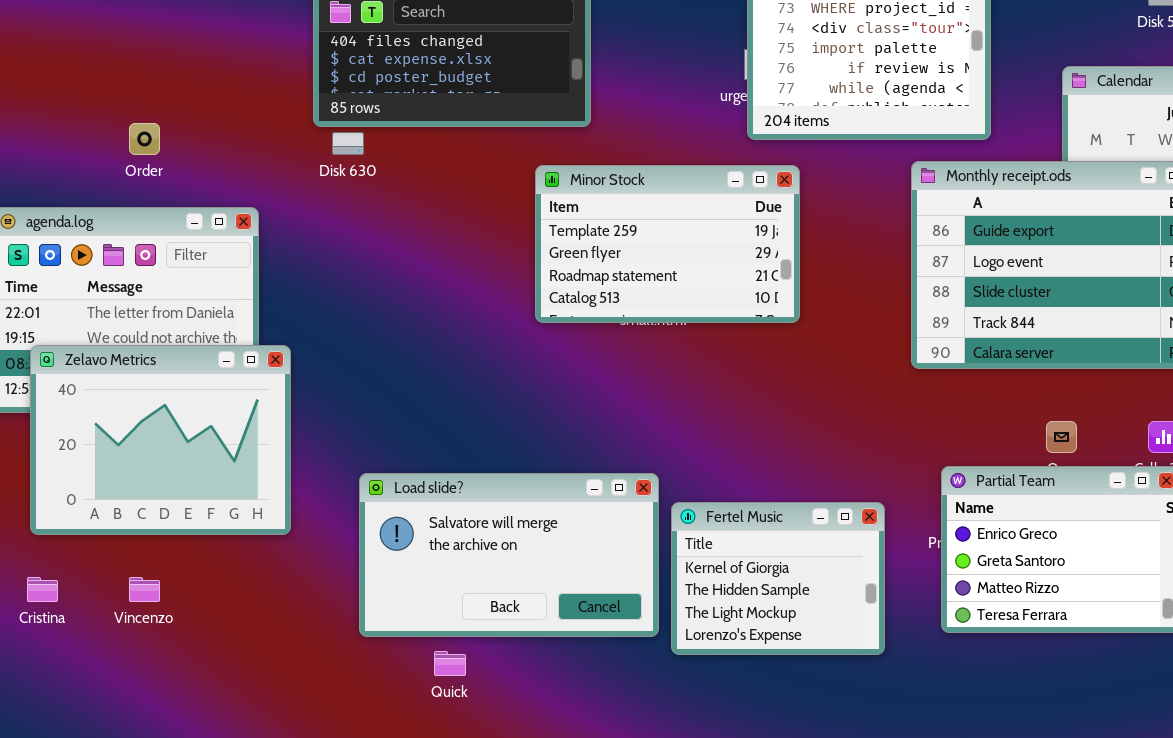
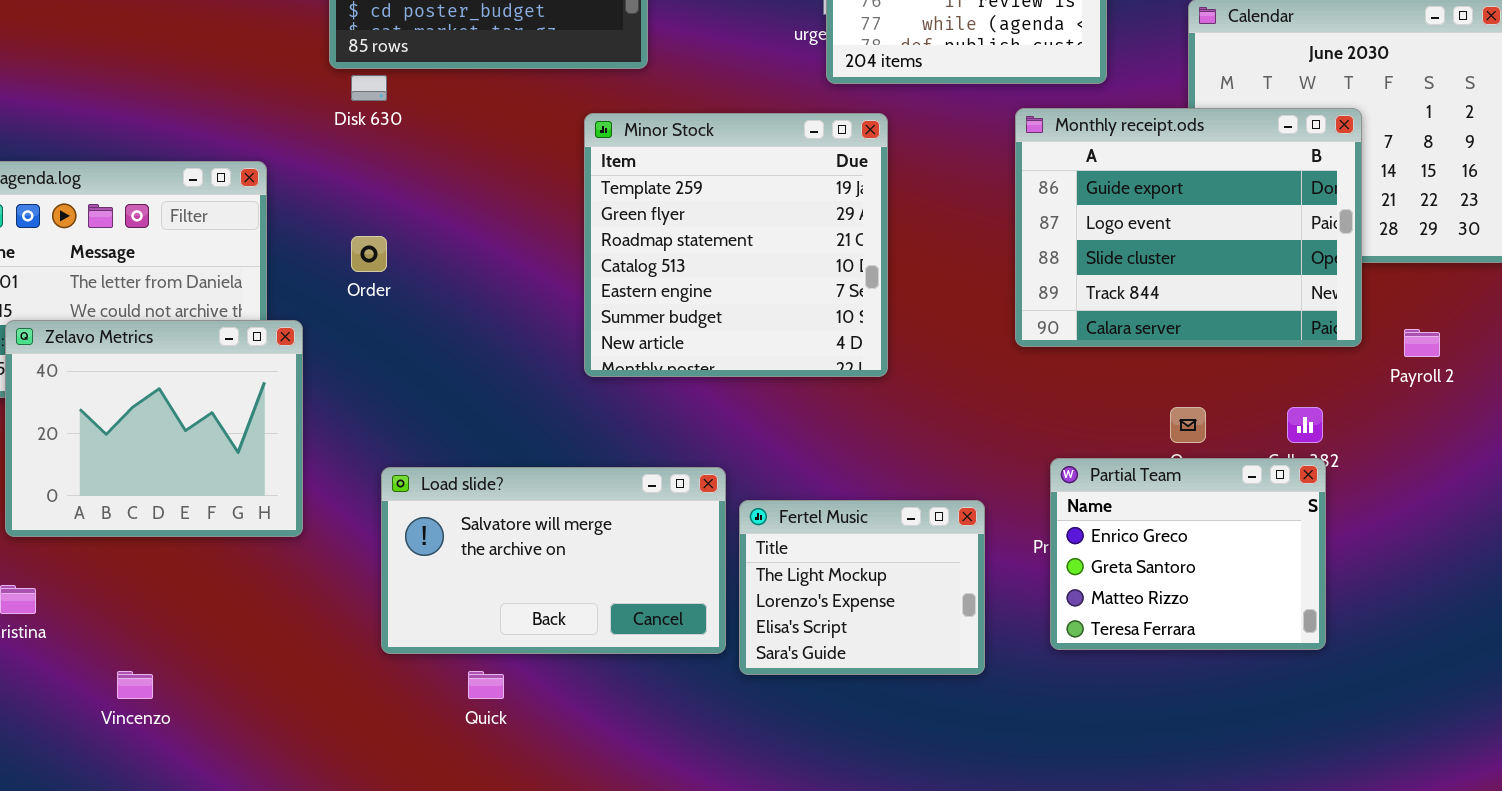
Order: [129,123,160,155] -> [351,236,387,272], moved
Minor Stock: [535,165,800,323] -> [584,113,888,377], resized
Fertel Music: [671,502,885,655] -> [739,500,985,675], scrolled down 2 rows
Vincenzo: [129,577,160,602] -> [117,671,153,699], moved

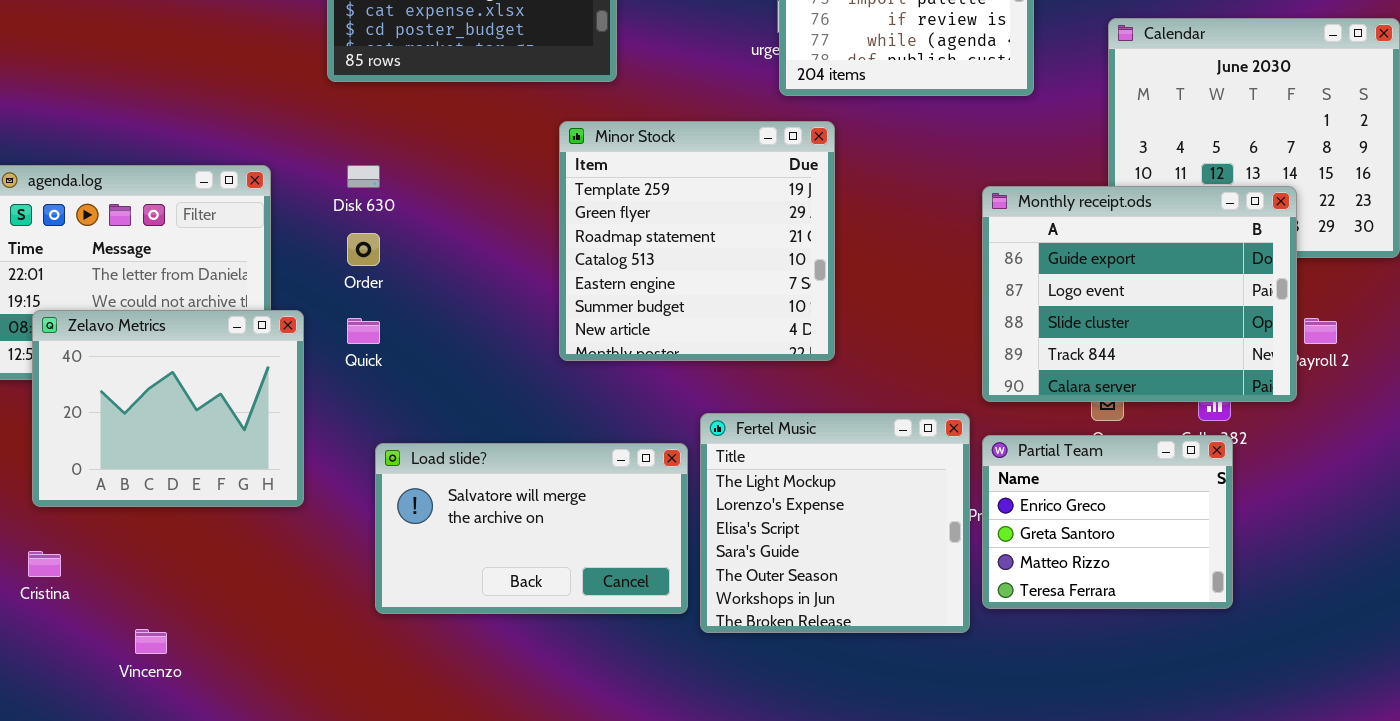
Disk 630: [351,75,387,101] -> [347,165,380,188], moved
Monthly receipt.ods: [1015,108,1362,347] -> [982,186,1297,402], moved
Fertel Music: [739,500,985,675] -> [700,413,970,633], resized
Quick: [468,671,504,699] -> [347,318,380,344], moved

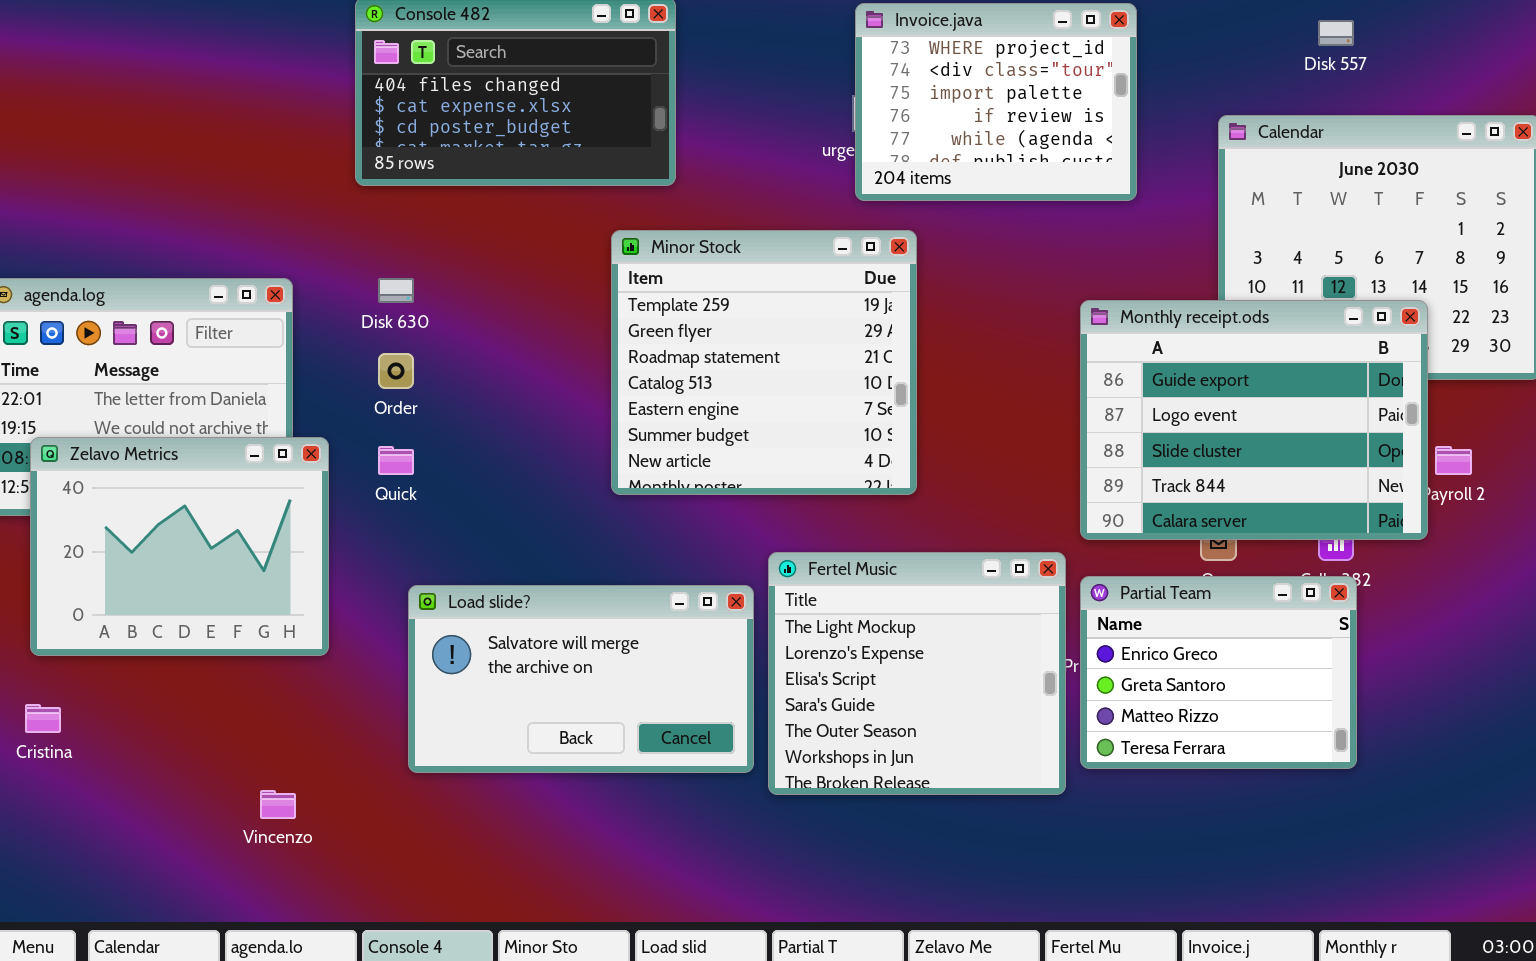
Vincenzo: [135,629,167,654] -> [260,790,296,819], moved

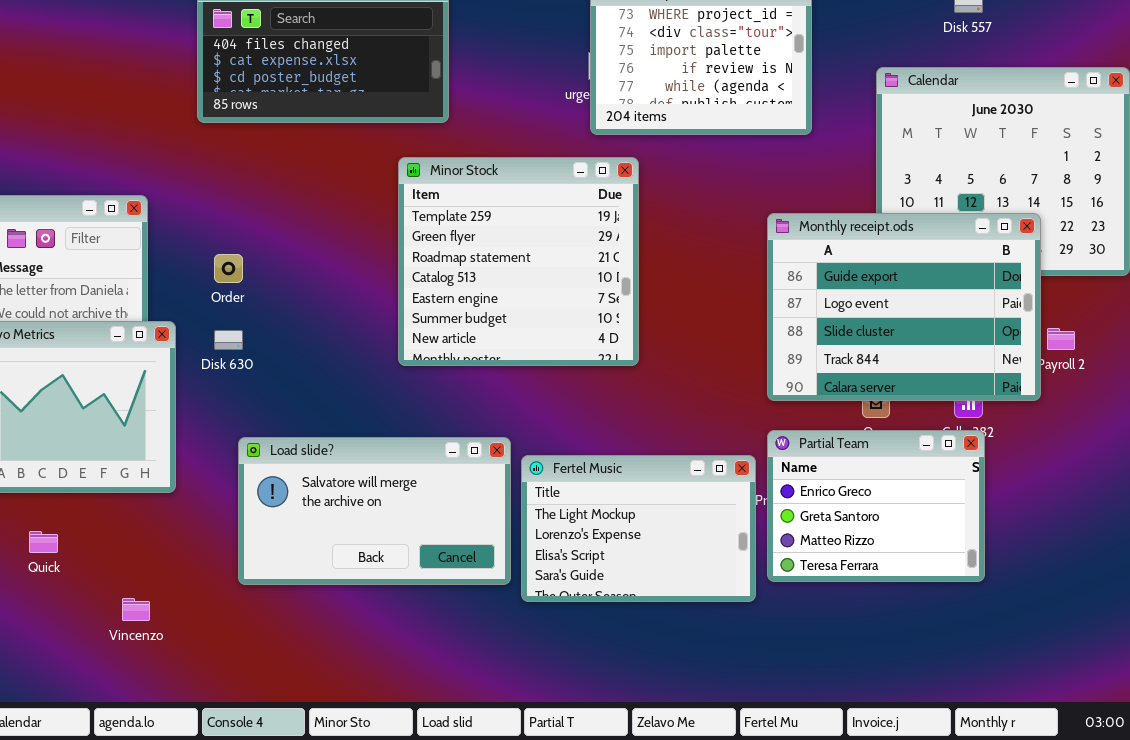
Disk 630: [378,278,414,303] -> [214,330,243,350], moved
Quick: [378,446,414,475] -> [29,531,58,553], moved
Fertel Music: [768,552,1066,795] -> [521,455,756,602], resized

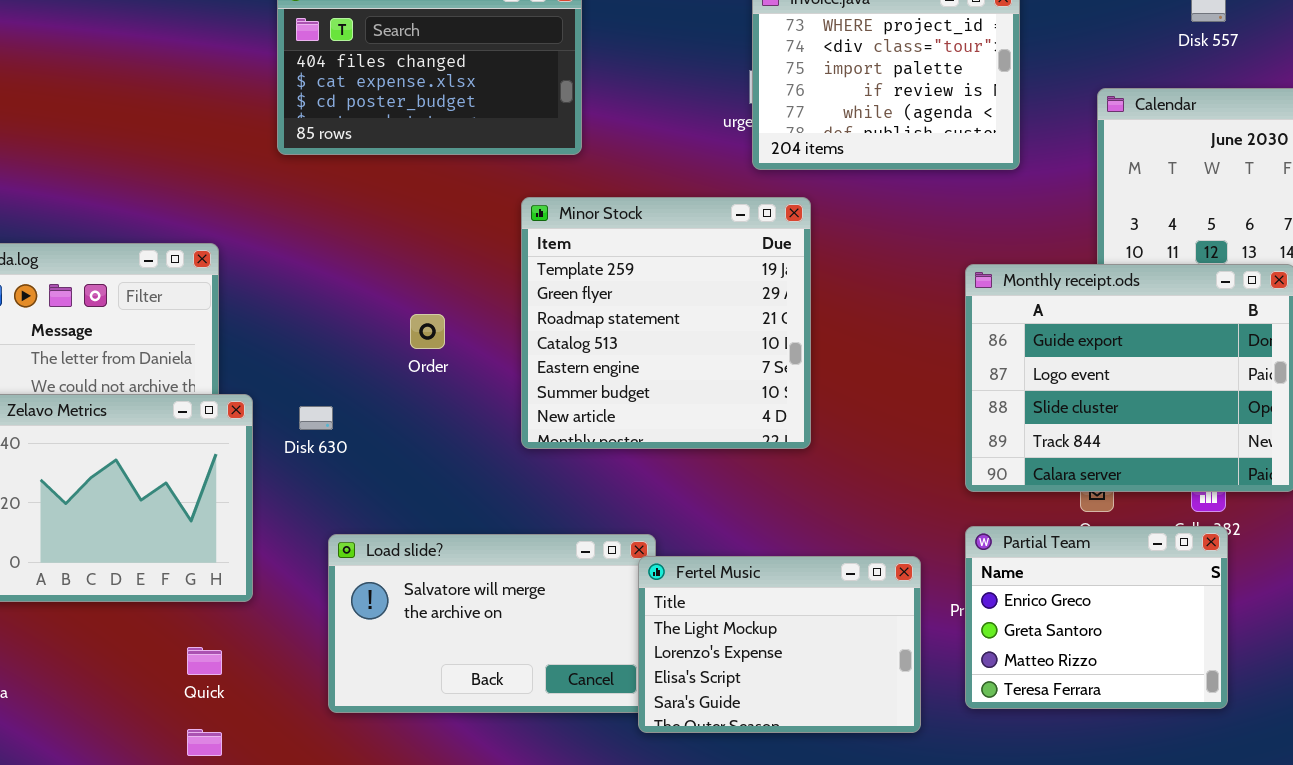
Order: [214,254,243,283] -> [410,314,445,349], moved
Fertel Music: [521,455,756,602] -> [638,556,921,733], moved
Quick: [29,531,58,553] -> [187,647,222,675], moved

